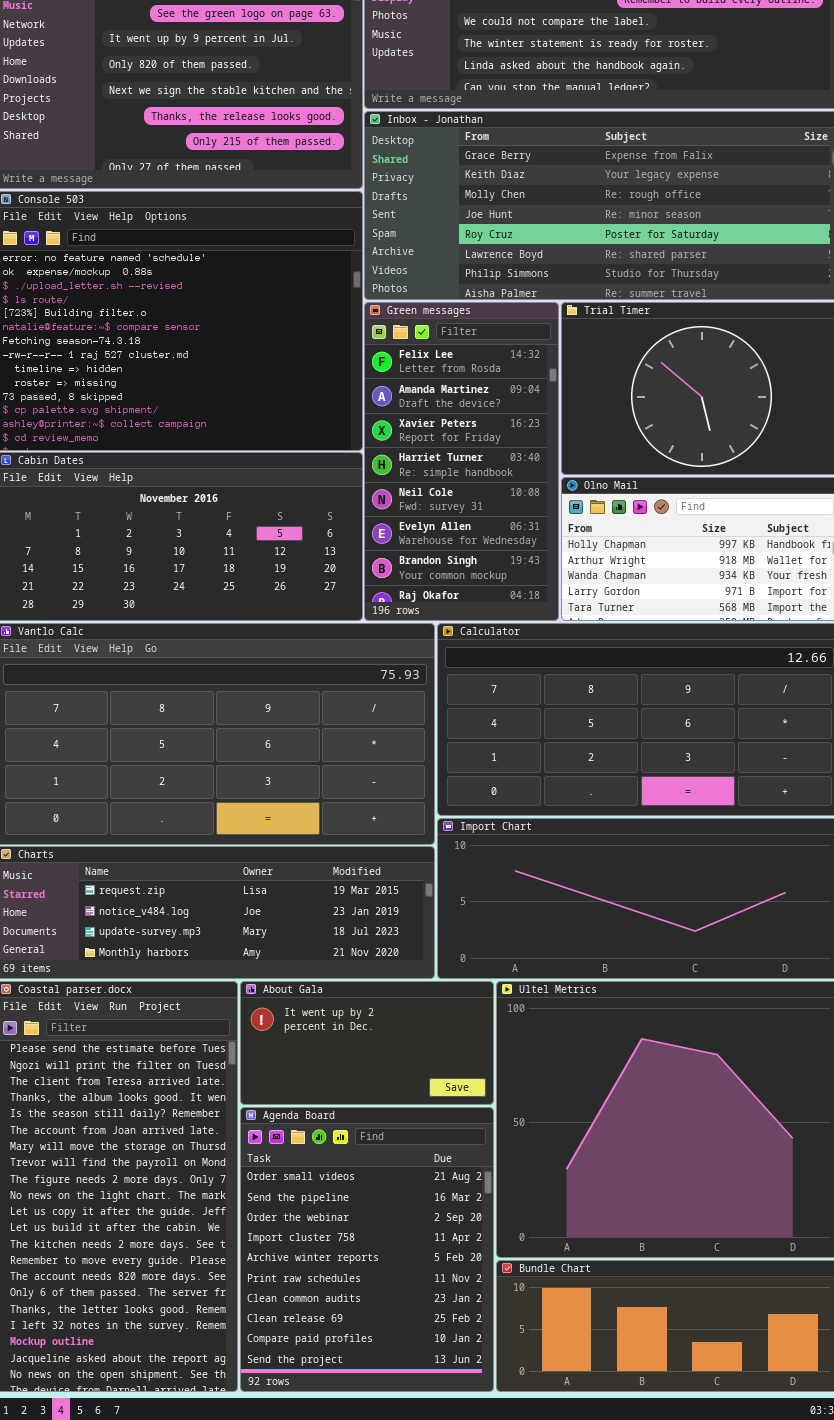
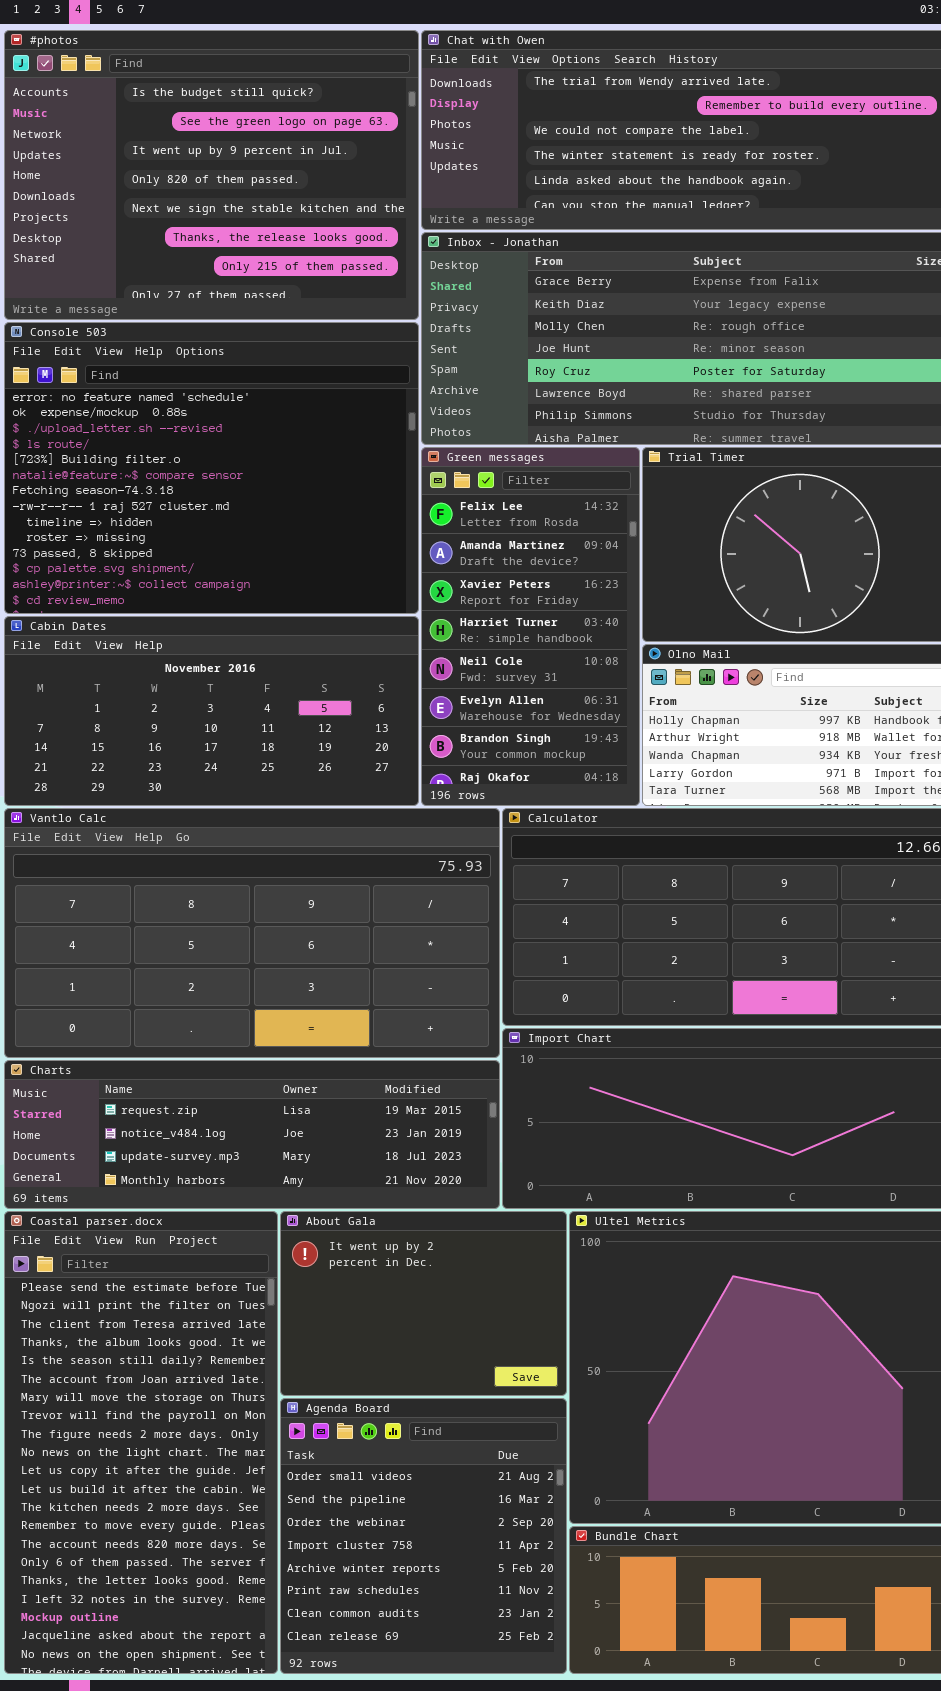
About Gala: [240,981,494,1105] -> [280,1211,567,1396], resized
Agenda Board: [240,1107,494,1392] -> [280,1398,567,1674], resized

